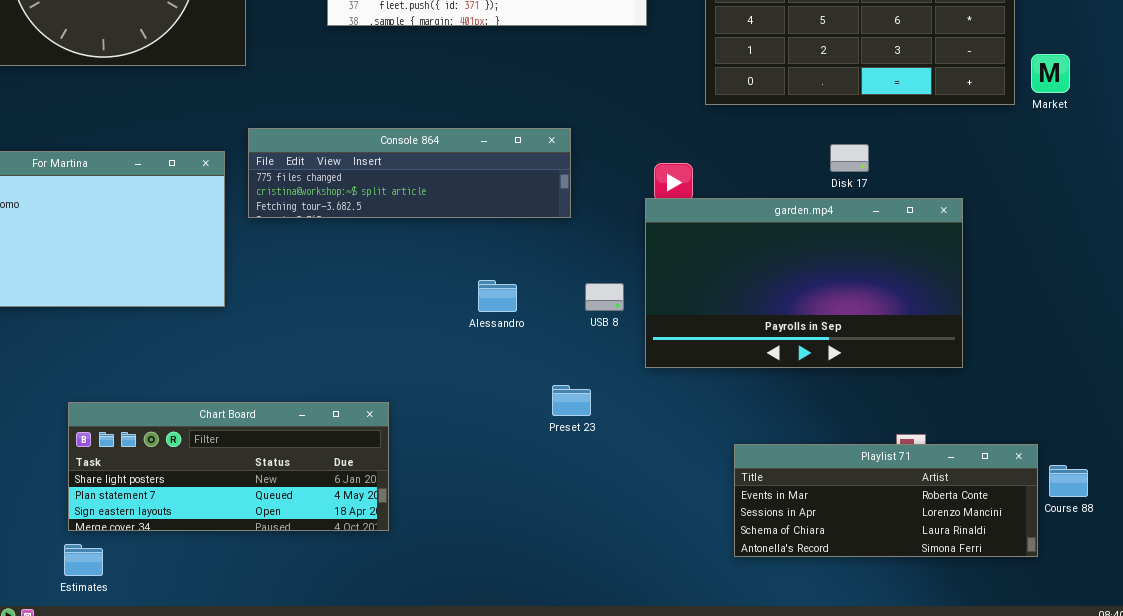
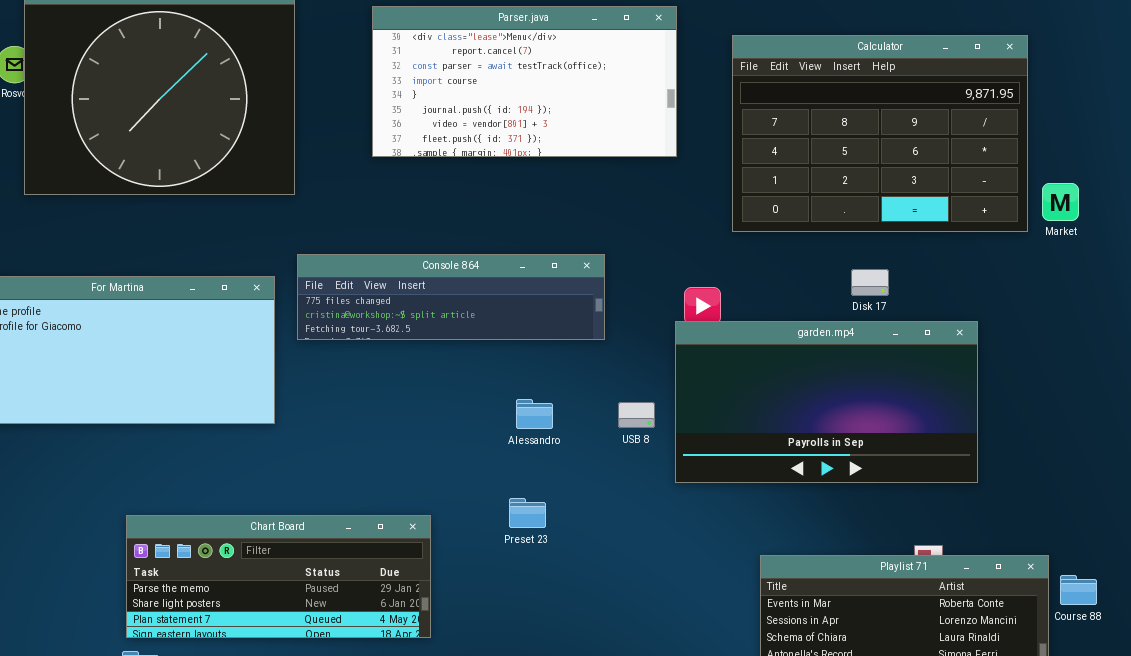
Preset 23: [552,385,591,416] -> [509,498,546,528], moved
Chart Board: [68,402,389,531] -> [126,515,431,638], scrolled up 1 row

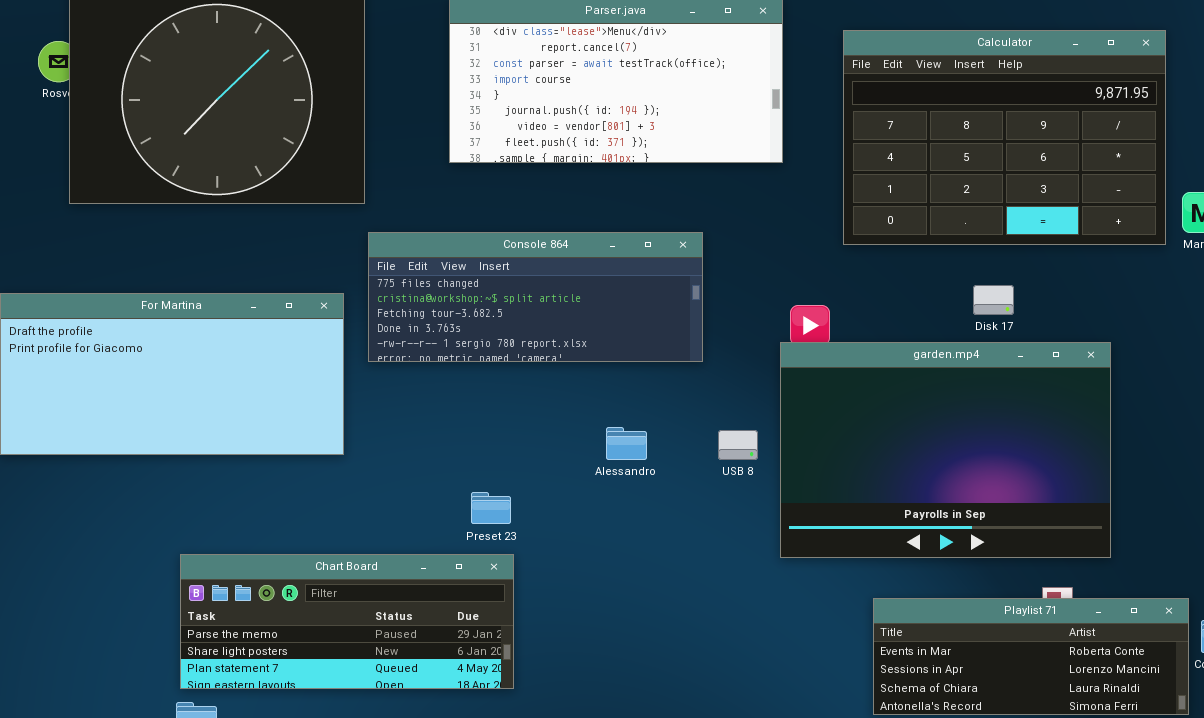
Console 864: [297,254,605,340] -> [368,232,703,362], resized
garden.mp4: [675,321,978,483] -> [780,342,1111,558], resized
Preset 23: [509,498,546,528] -> [471,492,511,524], moved

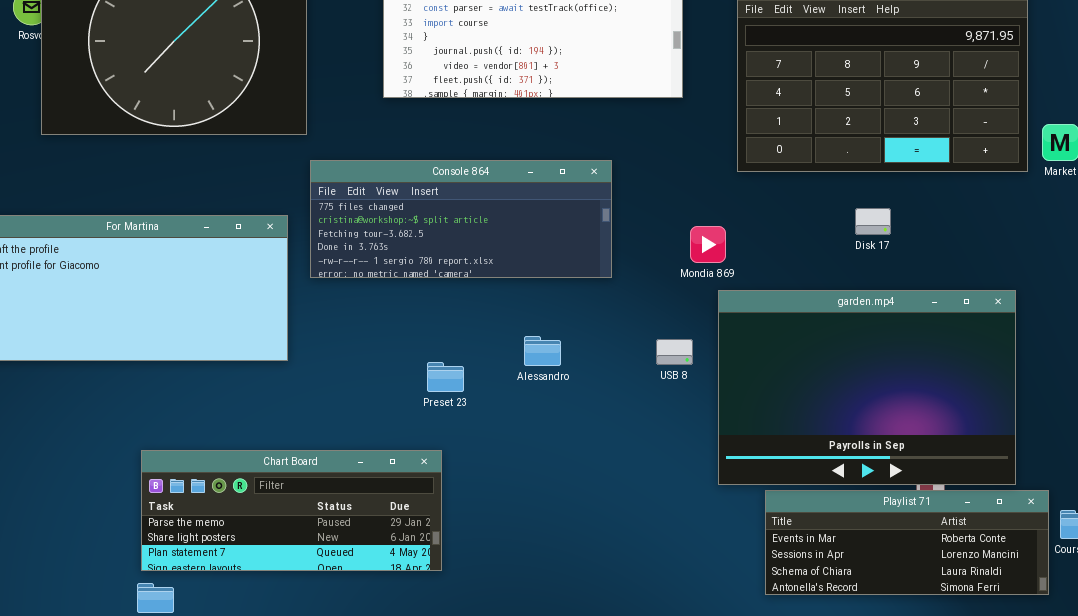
garden.mp4: [780,342,1111,558] -> [718,290,1016,485], moved
USB 8: [718,430,758,460] -> [656,339,693,365], moved
Preset 23: [471,492,511,524] -> [427,362,464,392], moved

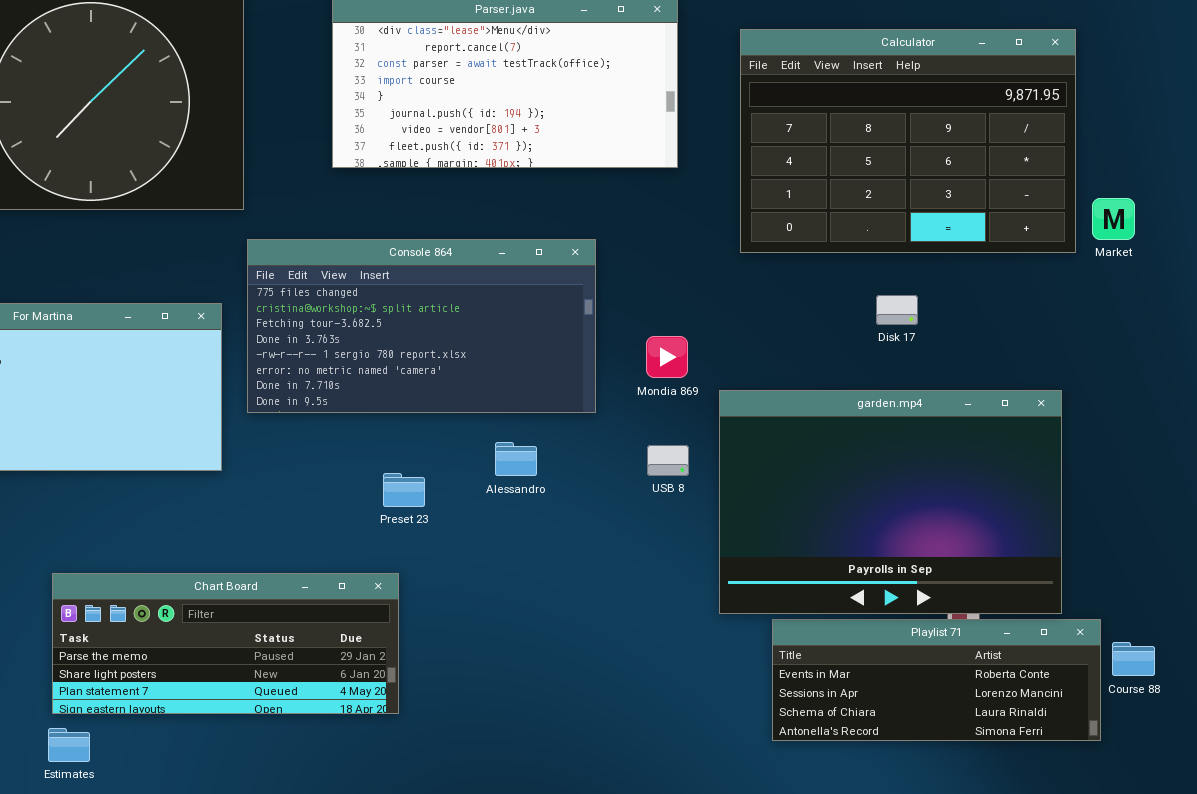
Console 864: [310,160,612,278] -> [247,239,596,413], resized
Mondia 869: [690,226,726,263] -> [646,336,688,378], moved

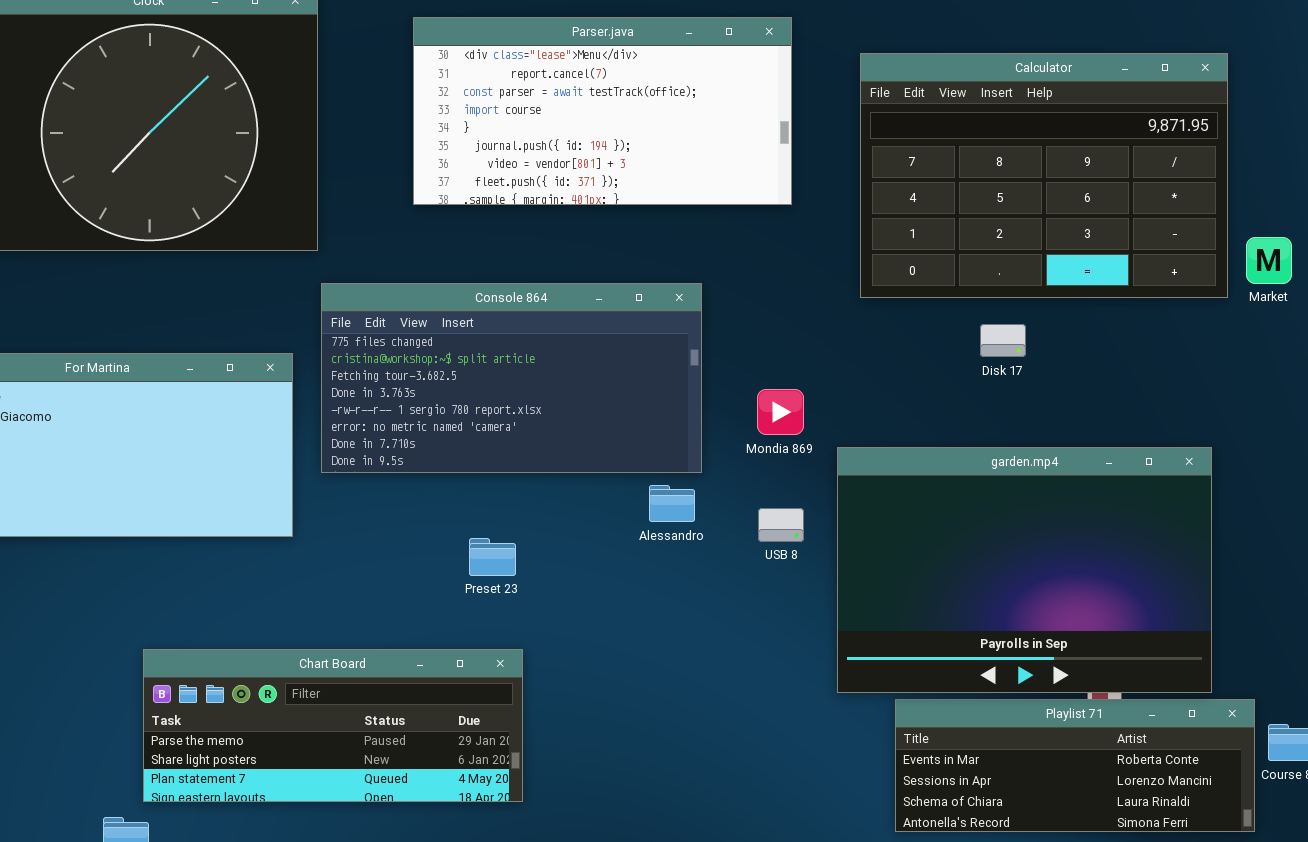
Disk 17: [876,295,918,325] -> [980,324,1026,357], moved
Alessandro: [495,442,537,476] -> [649,485,695,522], moved
Chart Board: [52,573,399,714] -> [143,649,523,802], moved

